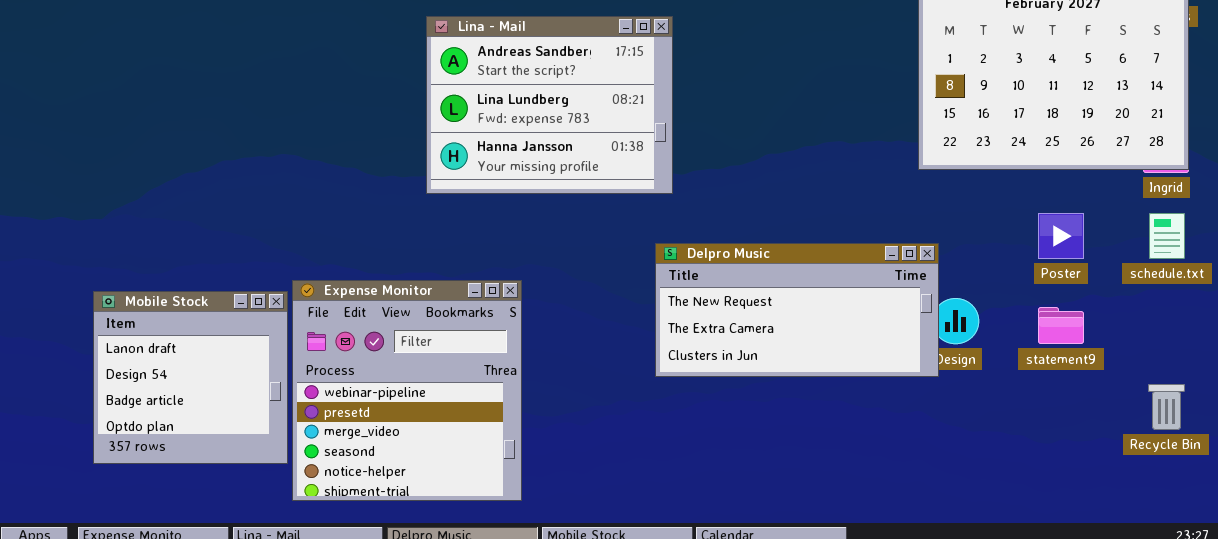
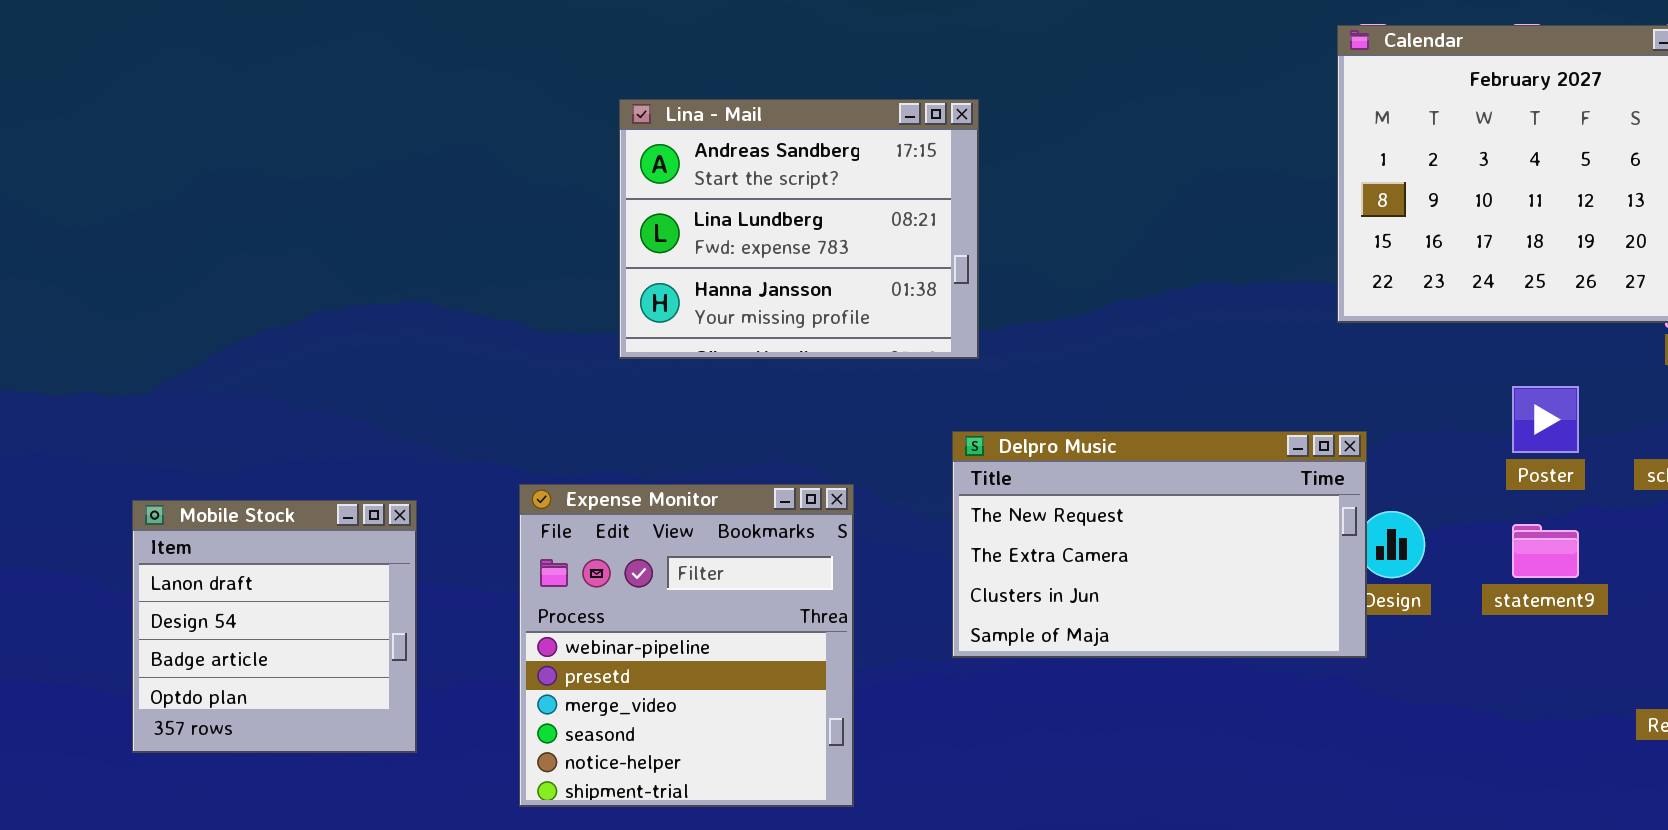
Delpro Music: [655,243,939,377] -> [952,431,1367,658], resized
Expense Monitor: [292,280,522,501] -> [519,484,854,807], moved

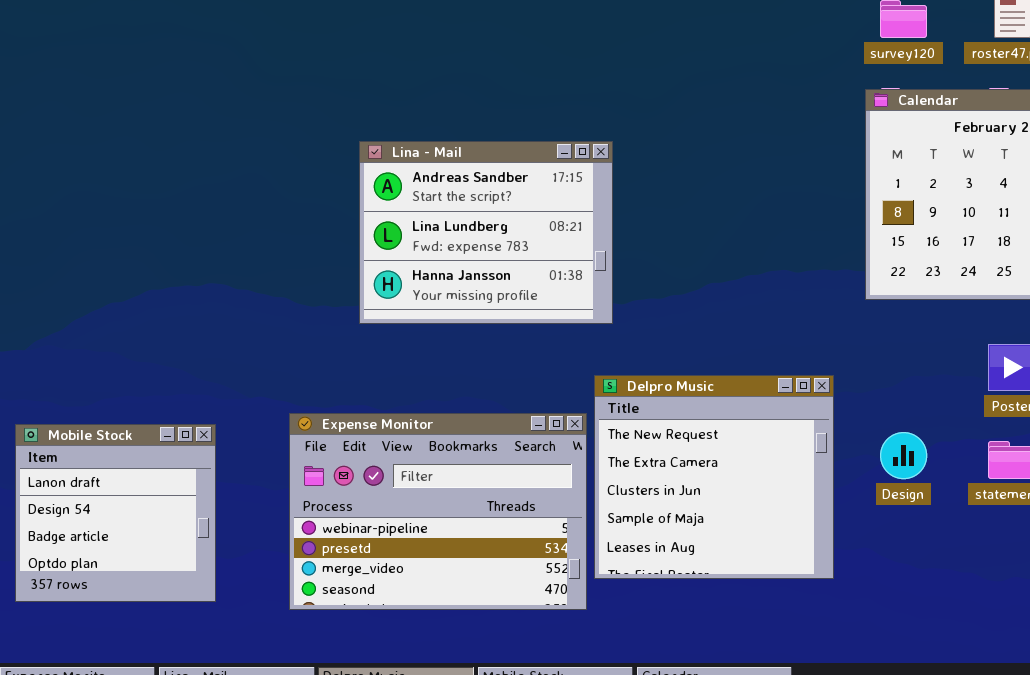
Delpro Music: [952,431,1367,658] -> [594,375,834,579], resized
Expense Monitor: [519,484,854,807] -> [289,413,587,610], resized

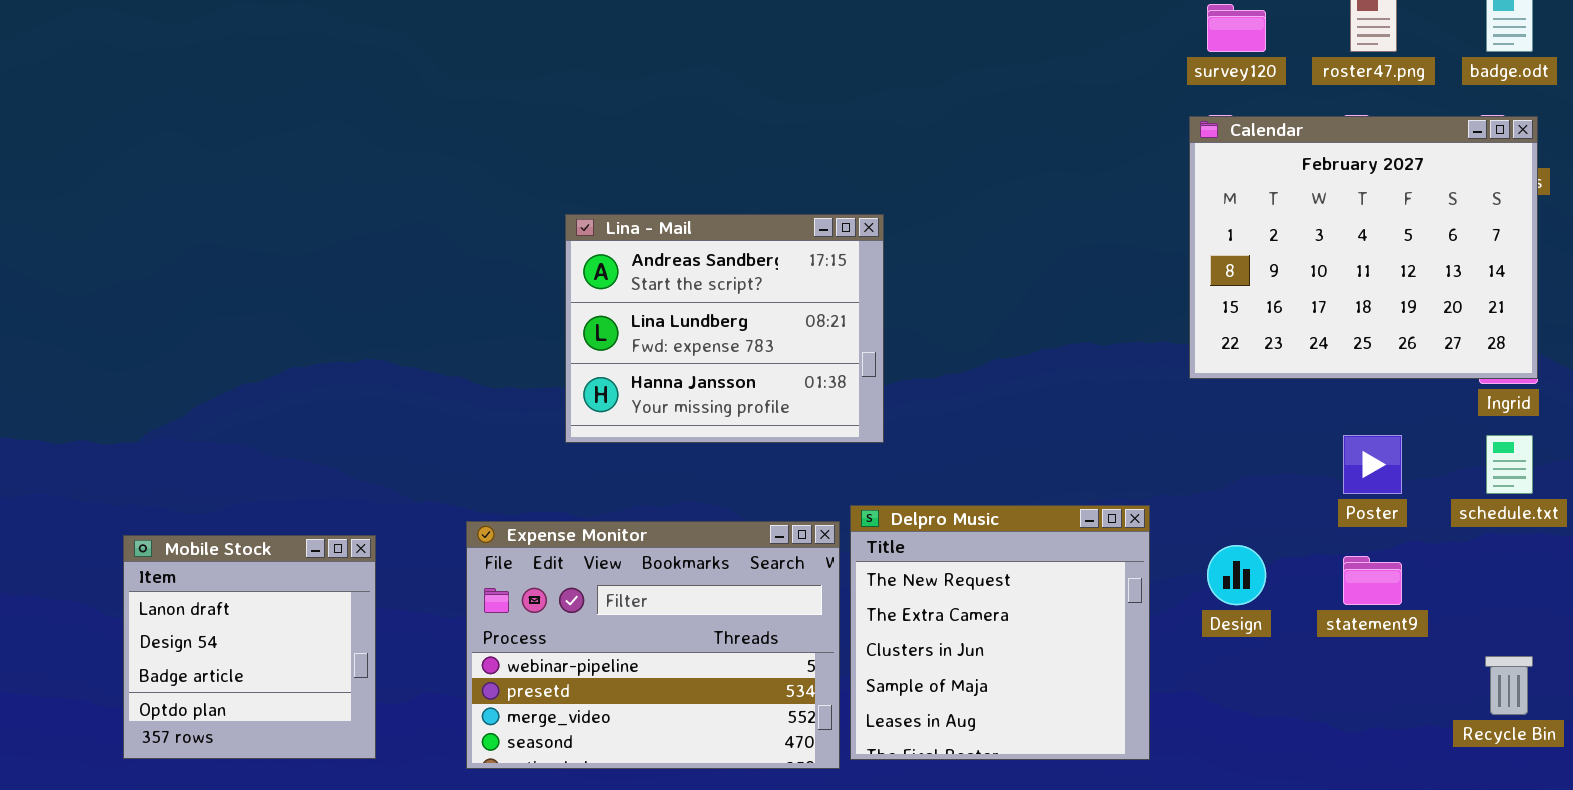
Lina - Mail: [359,141,613,324] -> [565,214,884,443], moved
Delpro Music: [594,375,834,579] -> [850,505,1150,760], moved

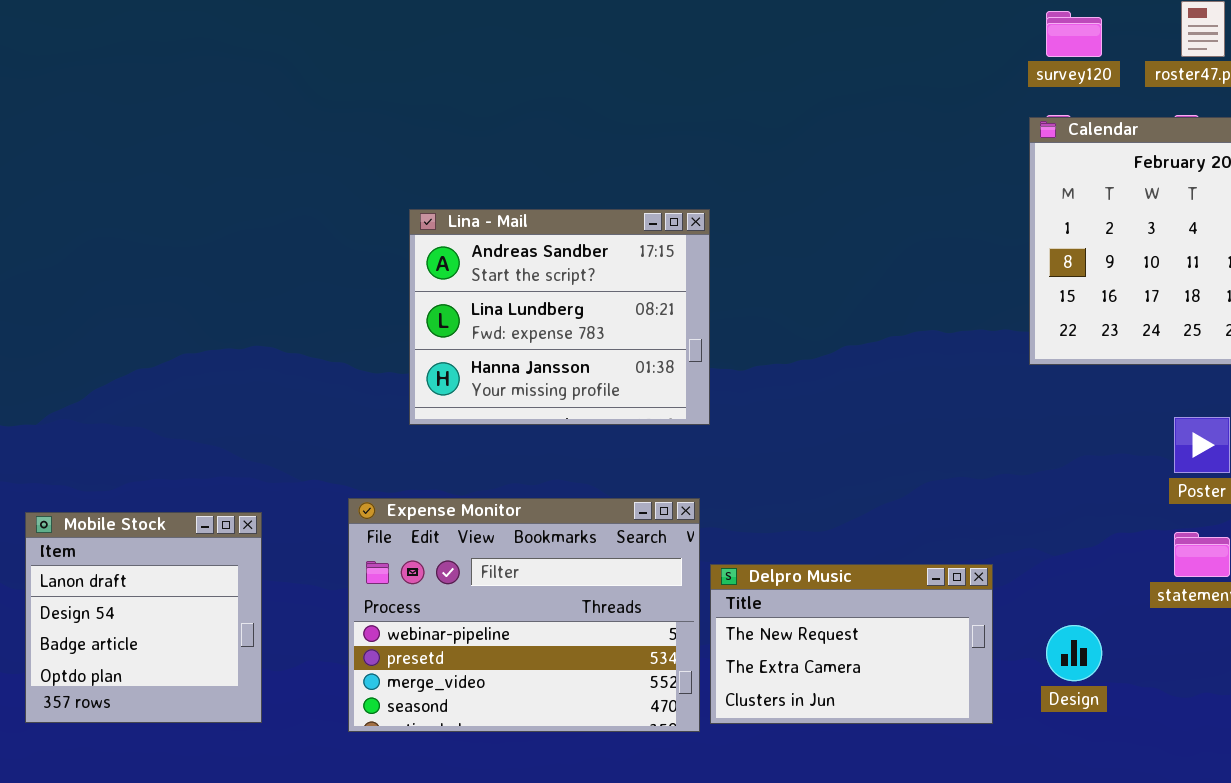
Lina - Mail: [565,214,884,443] -> [409,209,710,425], moved
Delpro Music: [850,505,1150,760] -> [710,564,993,724], resized
Design: [1207,545,1266,605] -> [1046,625,1102,681], moved

